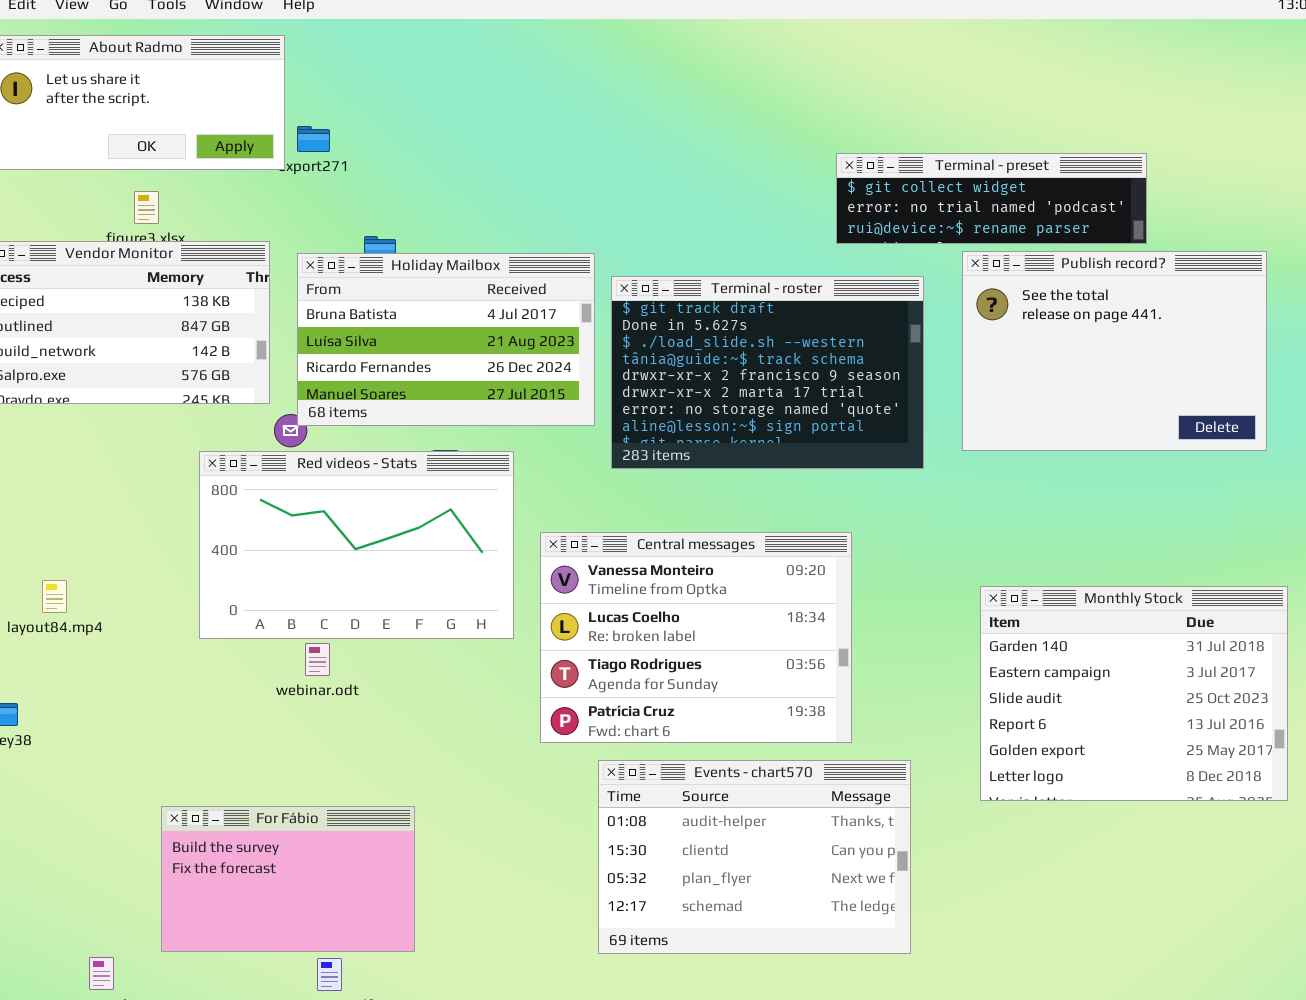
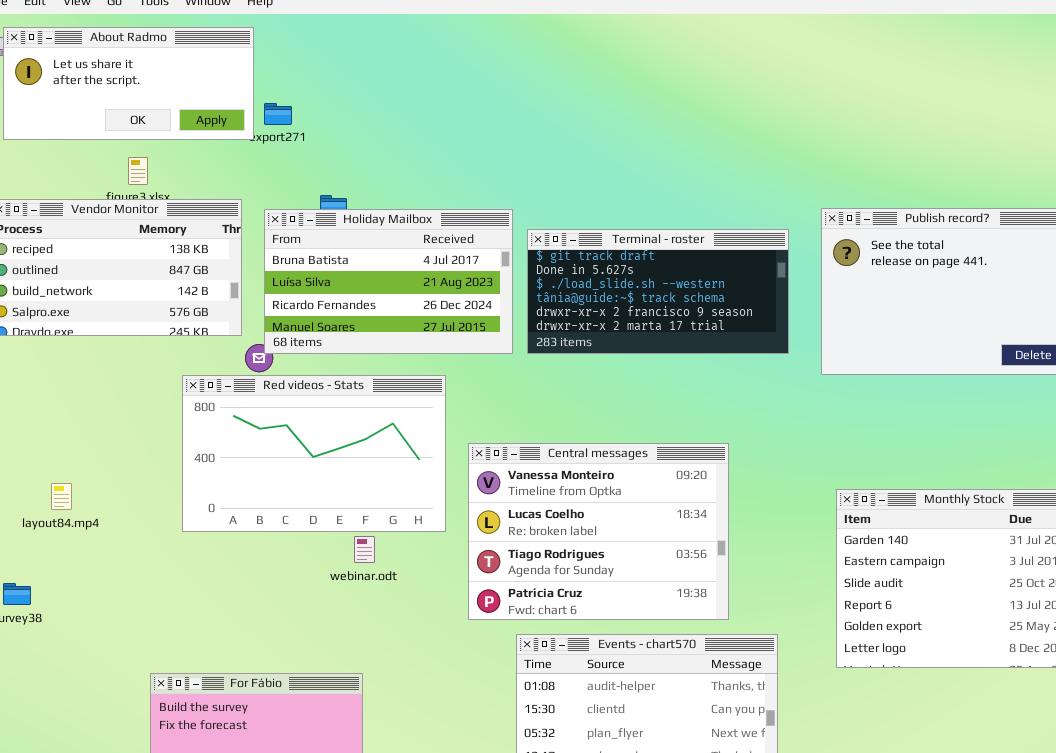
Terminal - preset: [836,153,1147,244] -> none, closed
Terminal - roster: [611,276,924,469] -> [527,229,789,354], resized
webinar.odt: [305,643,330,676] -> [354,536,375,563], moved

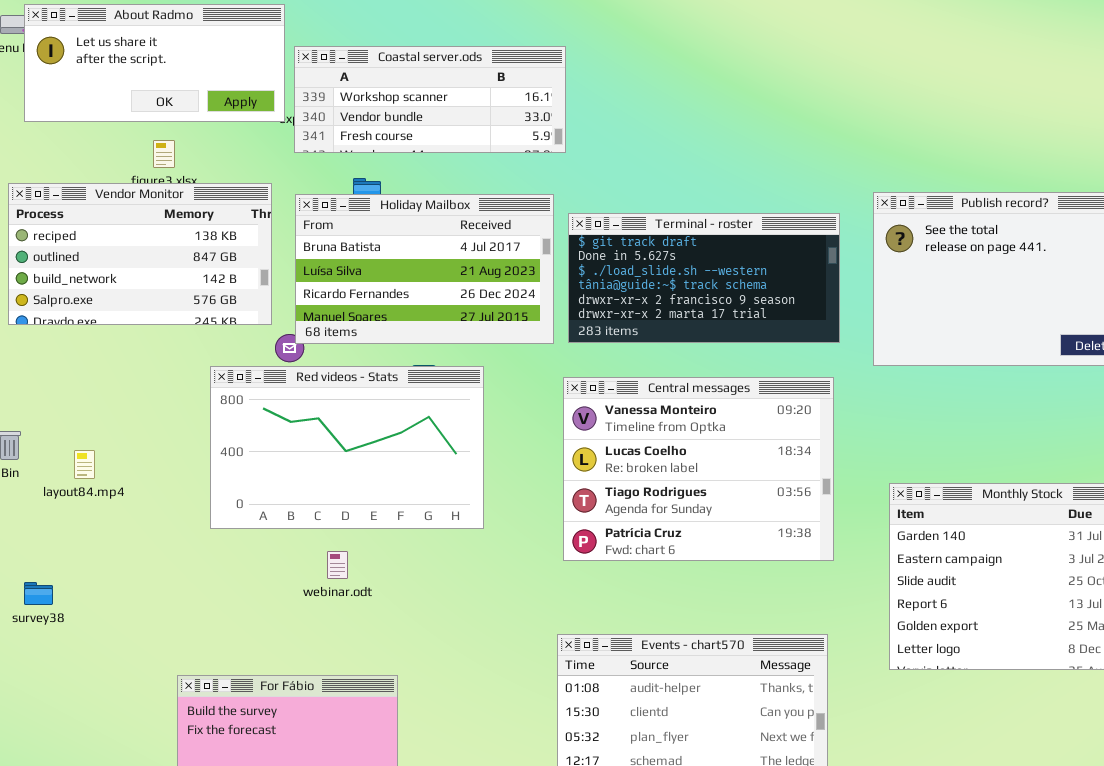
Coastal server.ods: none -> [294,46,566,153], opened
Central messages: [468,443,729,620] -> [563,377,834,561], moved
layout84.mp4: [51,483,72,510] -> [74,450,95,479], moved
webinar.odt: [354,536,375,563] -> [327,551,348,579], moved

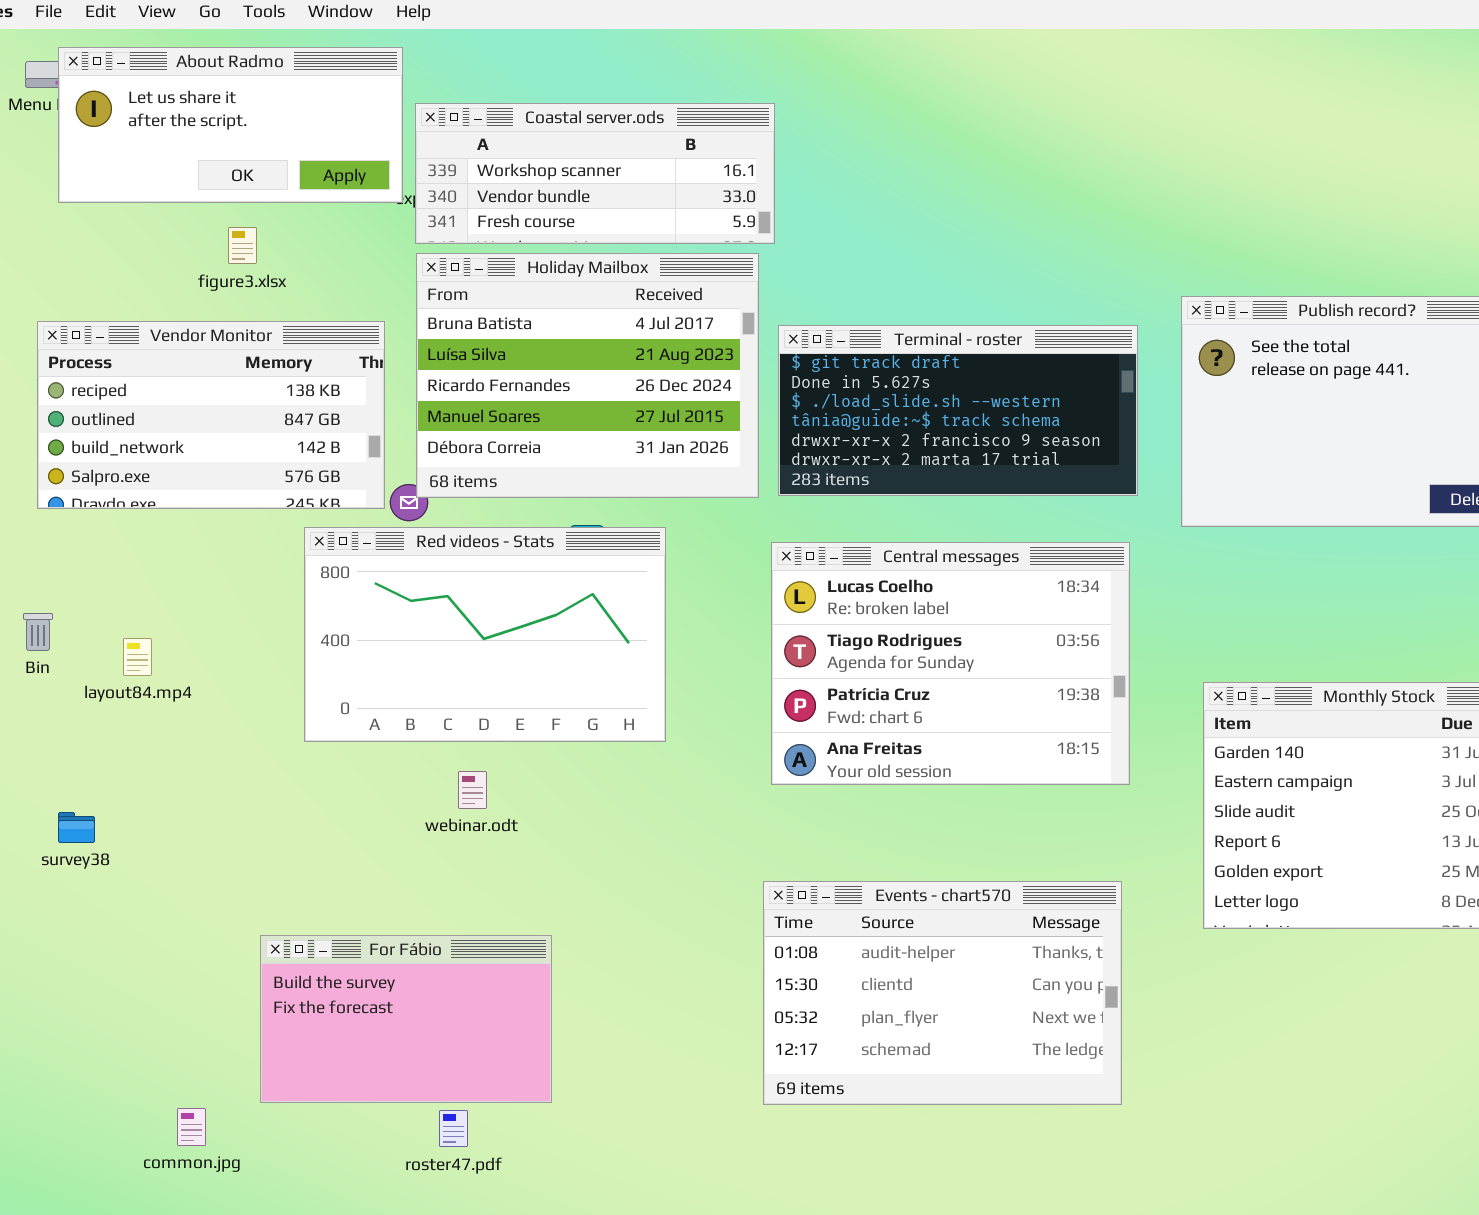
Vendor Monitor: [8,183,272,325] -> [37,321,385,509], moved
Holiday Mailbox: [295,194,554,344] -> [416,253,759,498], resized
Central messages: [563,377,834,561] -> [771,542,1130,785], scrolled down 1 row

